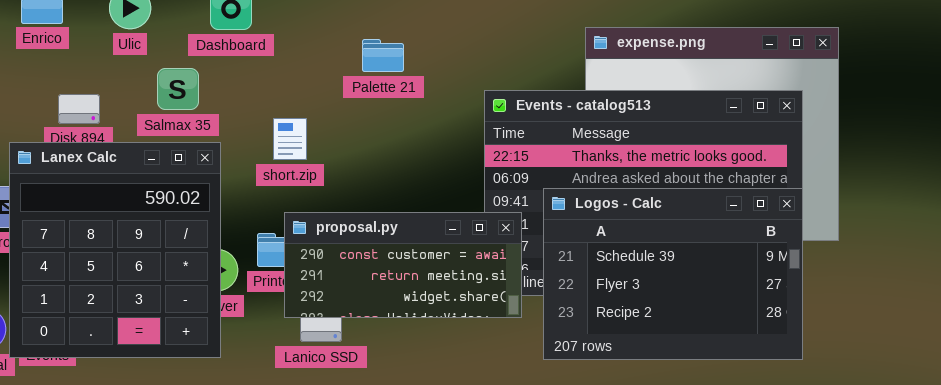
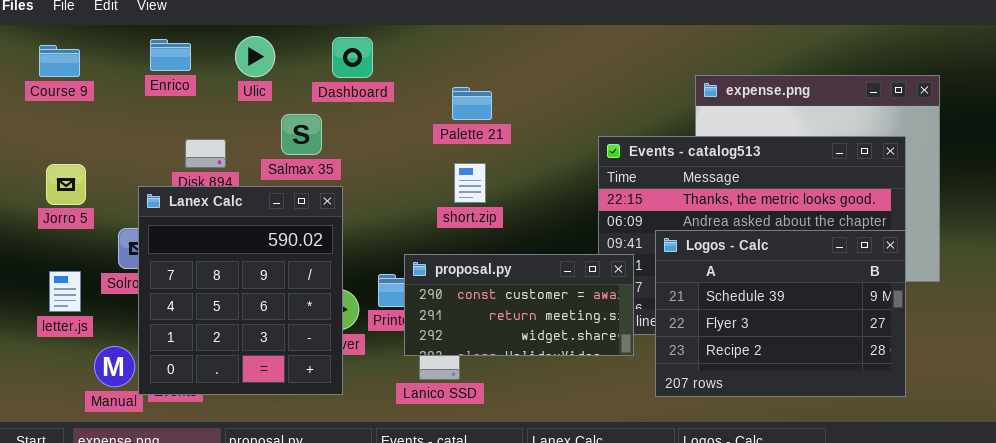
Palette 21: [362,39,404,72] -> [452,87,492,120], moved
short.zip: [273,118,307,160] -> [454,163,486,203], moved

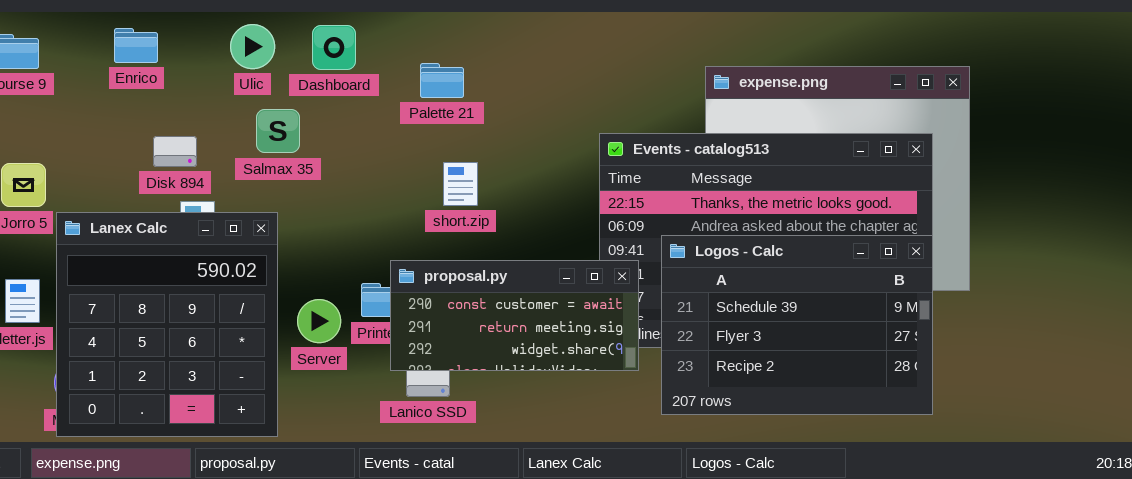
Ulic: [235,36,275,77] -> [230,24,275,69], moved
Palette 21: [452,87,492,120] -> [420,63,464,98], moved
Lanex Calc: [138,186,343,395] -> [56,212,278,437], moved

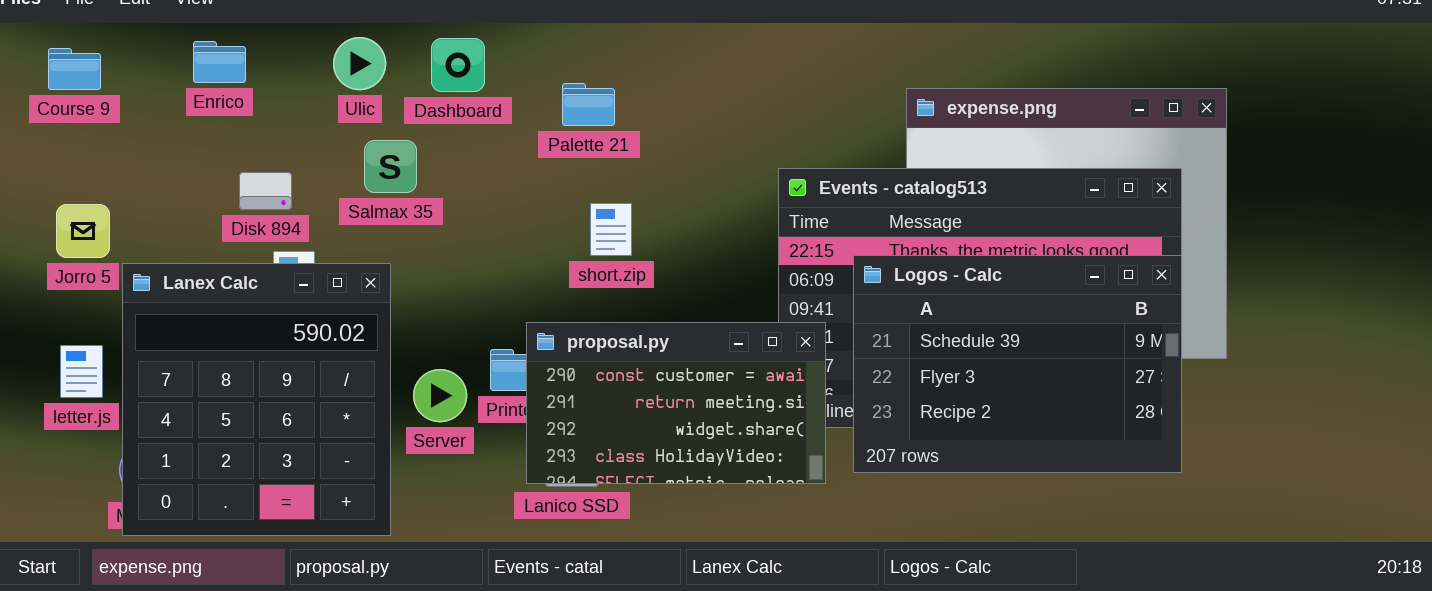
Logos - Calc: [661,235,933,415] -> [853,255,1182,473], moved
proposal.py: [390,260,639,371] -> [526,322,826,484], resized

